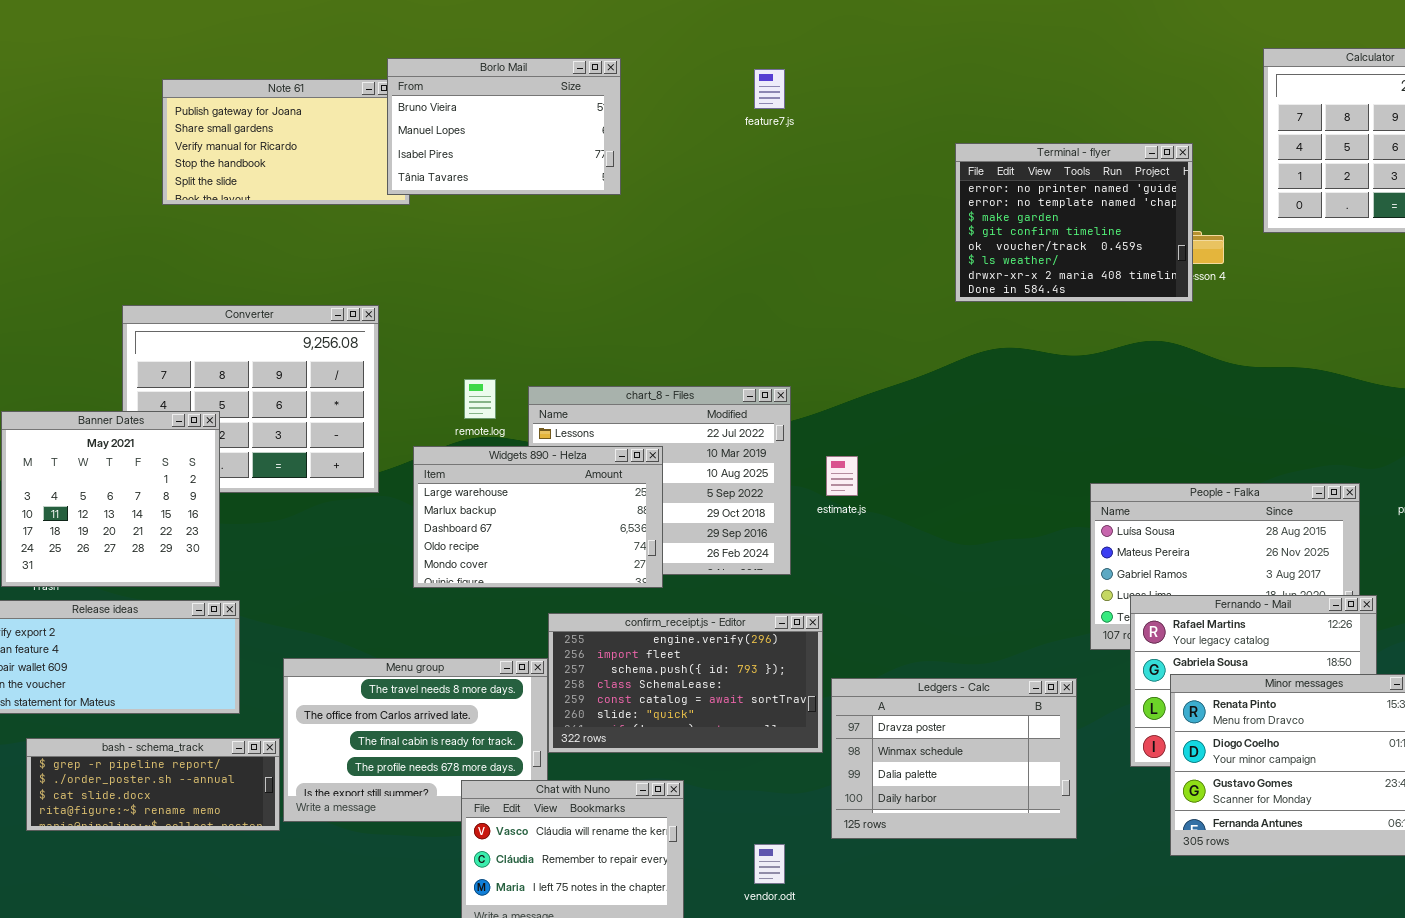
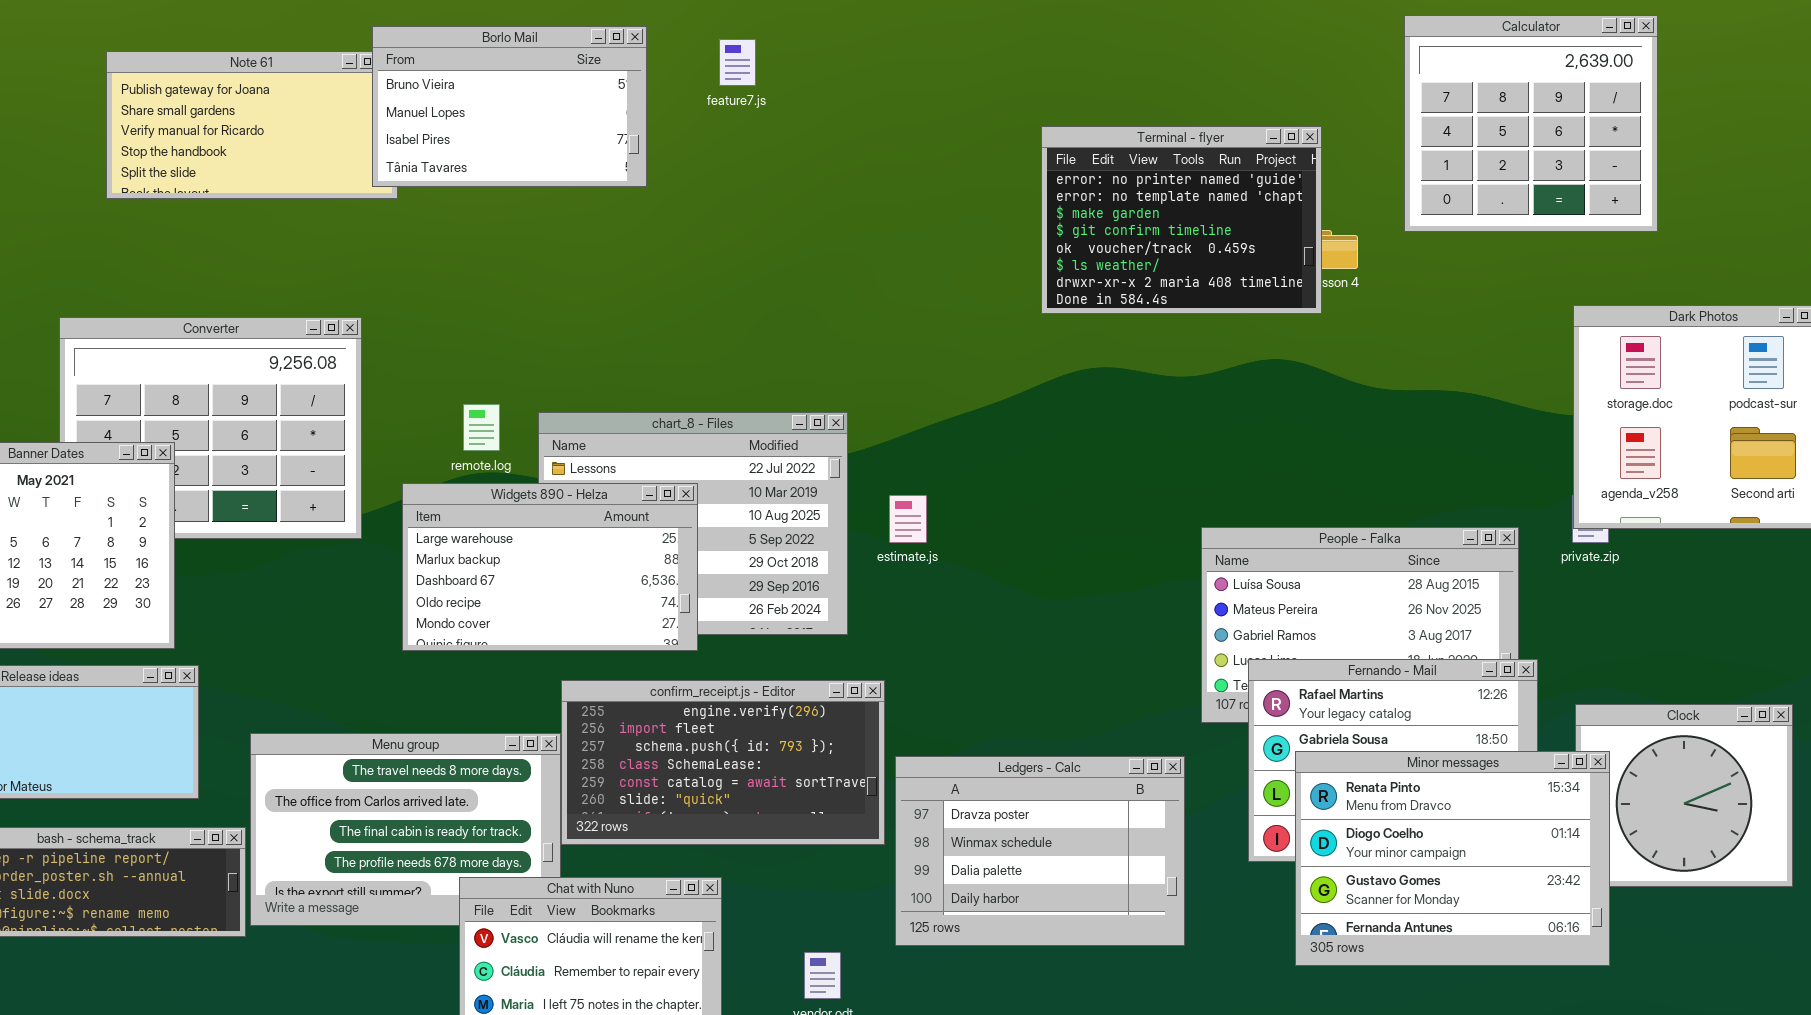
feature7.js: [754,69,785,109] -> [719,39,756,86], moved

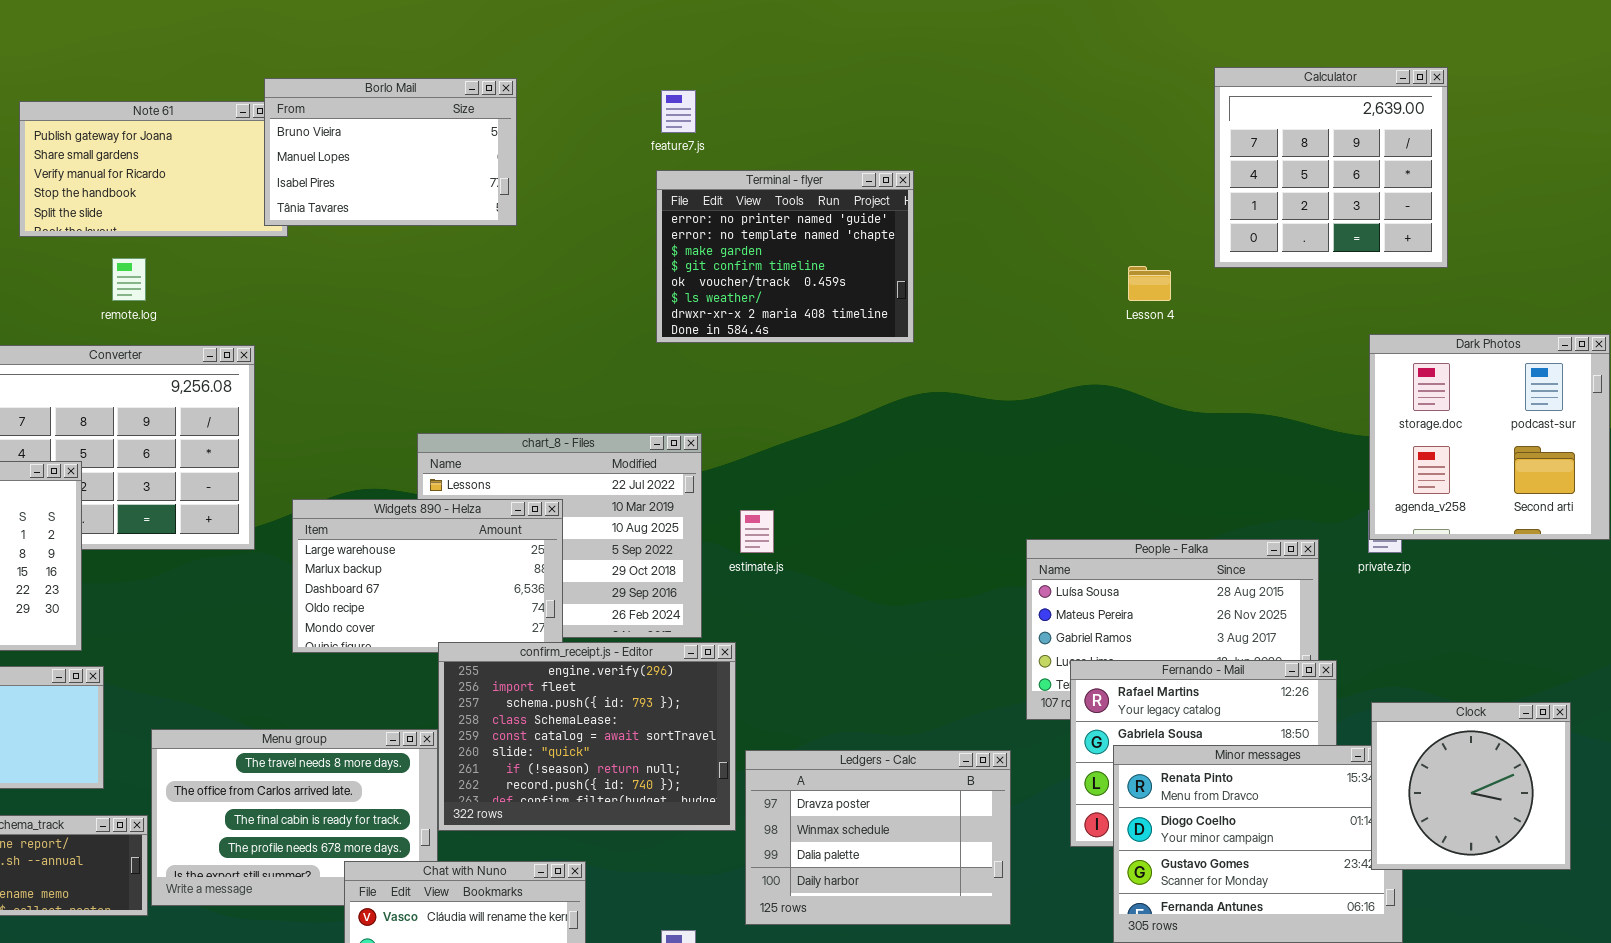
feature7.js: [719,39,756,86] -> [661,90,696,133], moved
Terminal - flyer: [1041,126,1322,314] -> [656,170,914,343], moved
remote.log: [463,404,500,451] -> [112,258,146,301], moved
confirm_receipt.js - Editor: [561,680,885,845] -> [438,642,736,831], resized
Clock: [1575,704,1793,887] -> [1371,702,1571,870], raised

